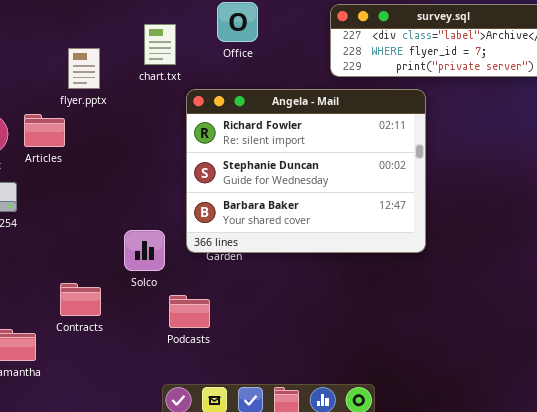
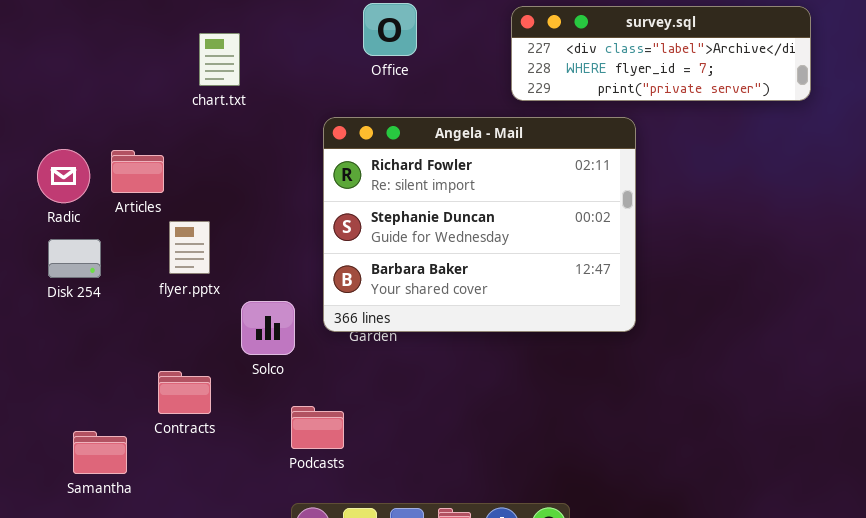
chart.txt: [144,24,176,65] -> [199,33,240,86], moved
flyer.pptx: [68,48,100,89] -> [169,221,210,274], moved
Podcasts: [169,295,210,328] -> [291,406,344,449], moved

